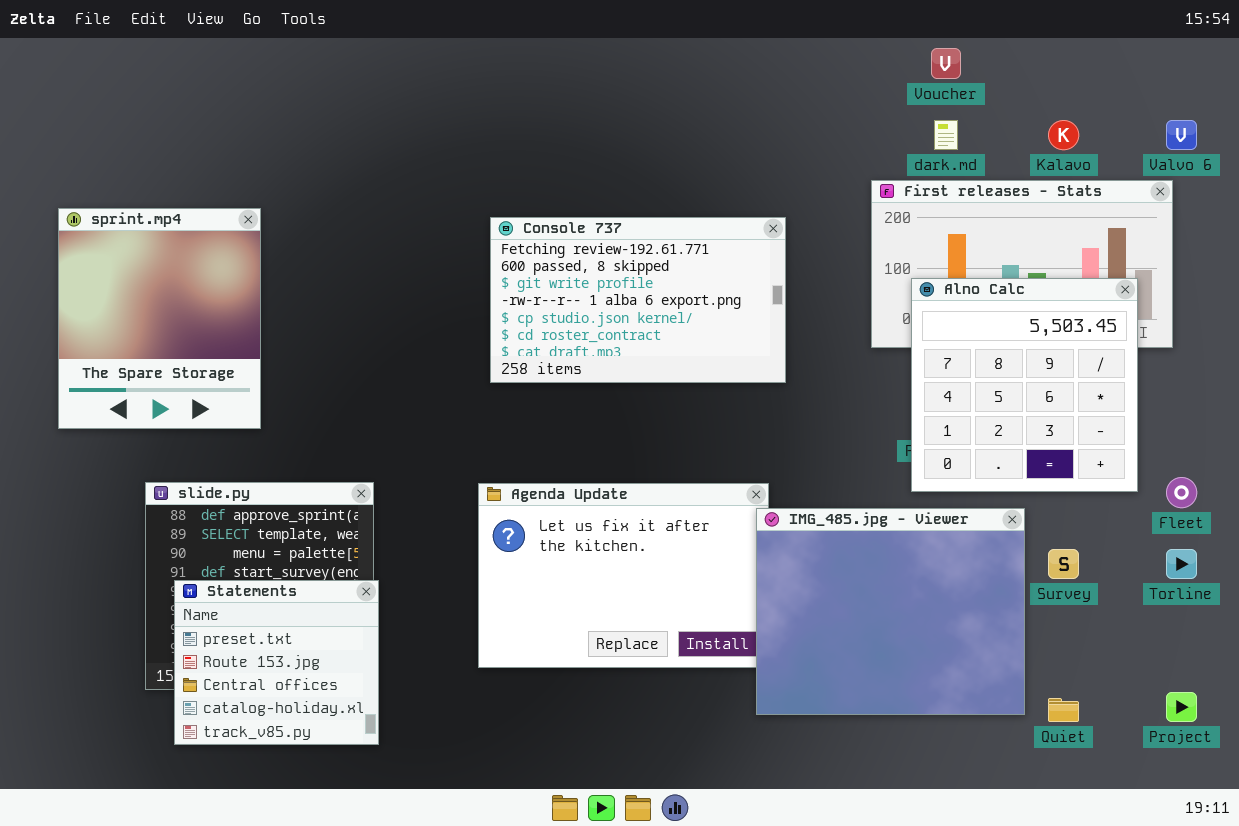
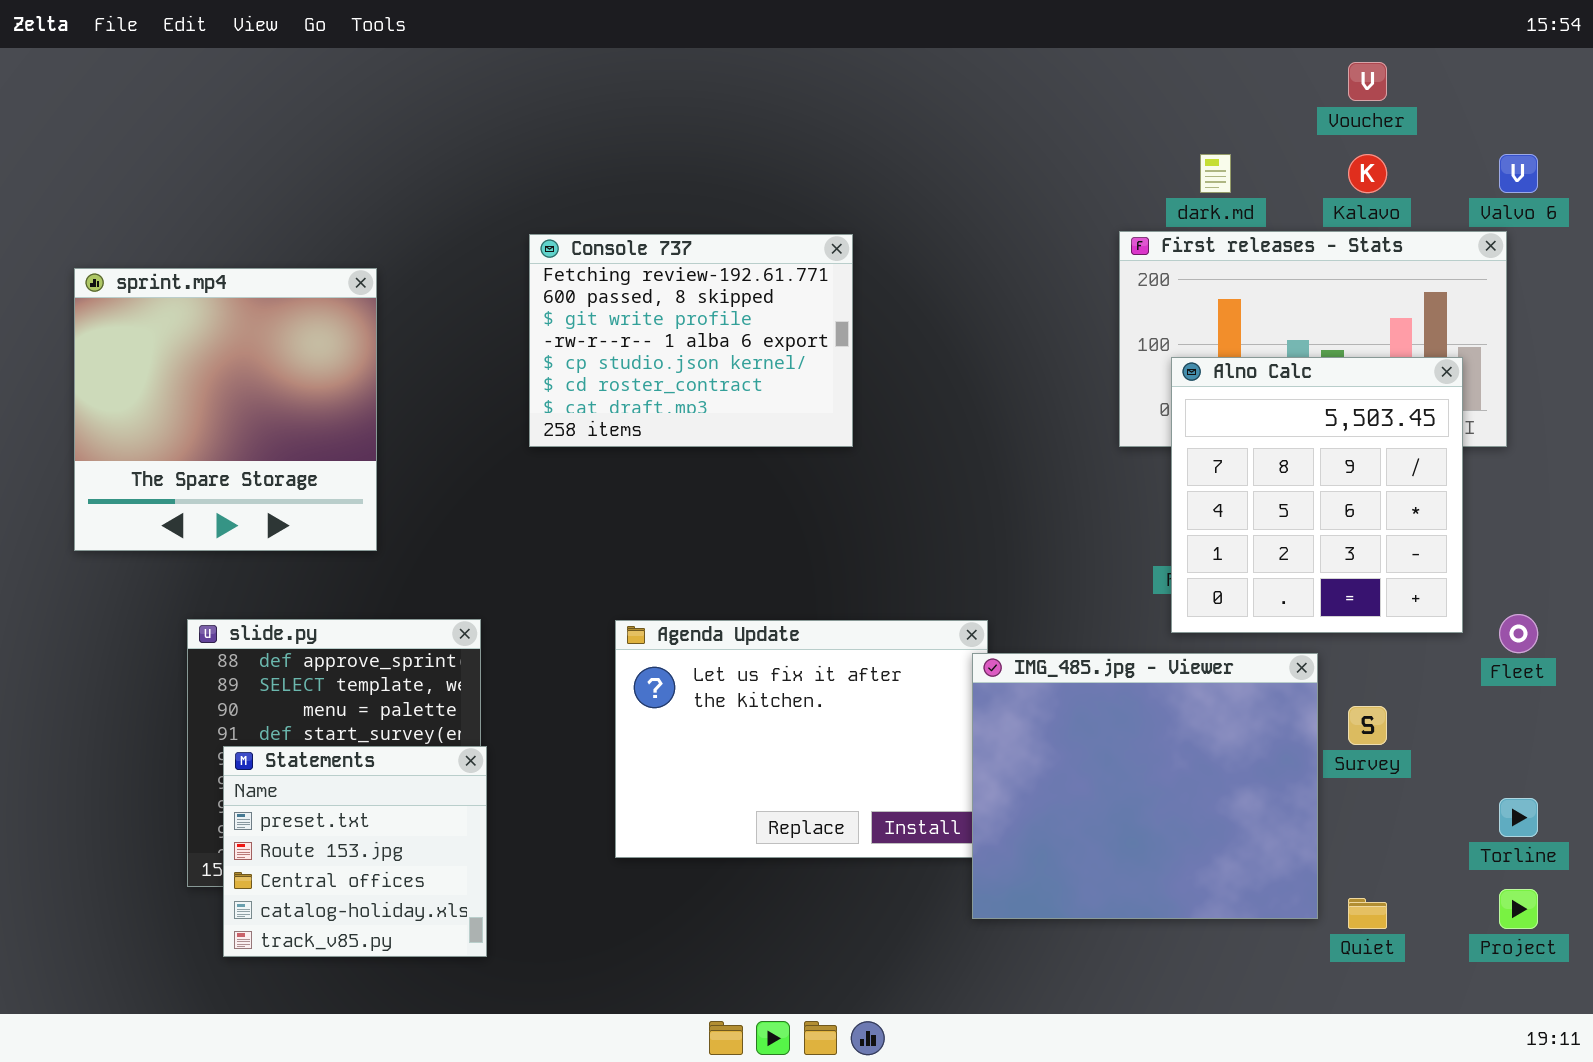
Voucher: [931,48,961,79] -> [1348,62,1387,101], moved
sprint.mp4: [58,208,261,429] -> [74,268,377,551], resized
Console 737: [490,217,786,383] -> [529,234,853,447], moved, resized
Torline: [1166,549,1197,579] -> [1499,798,1538,837], moved

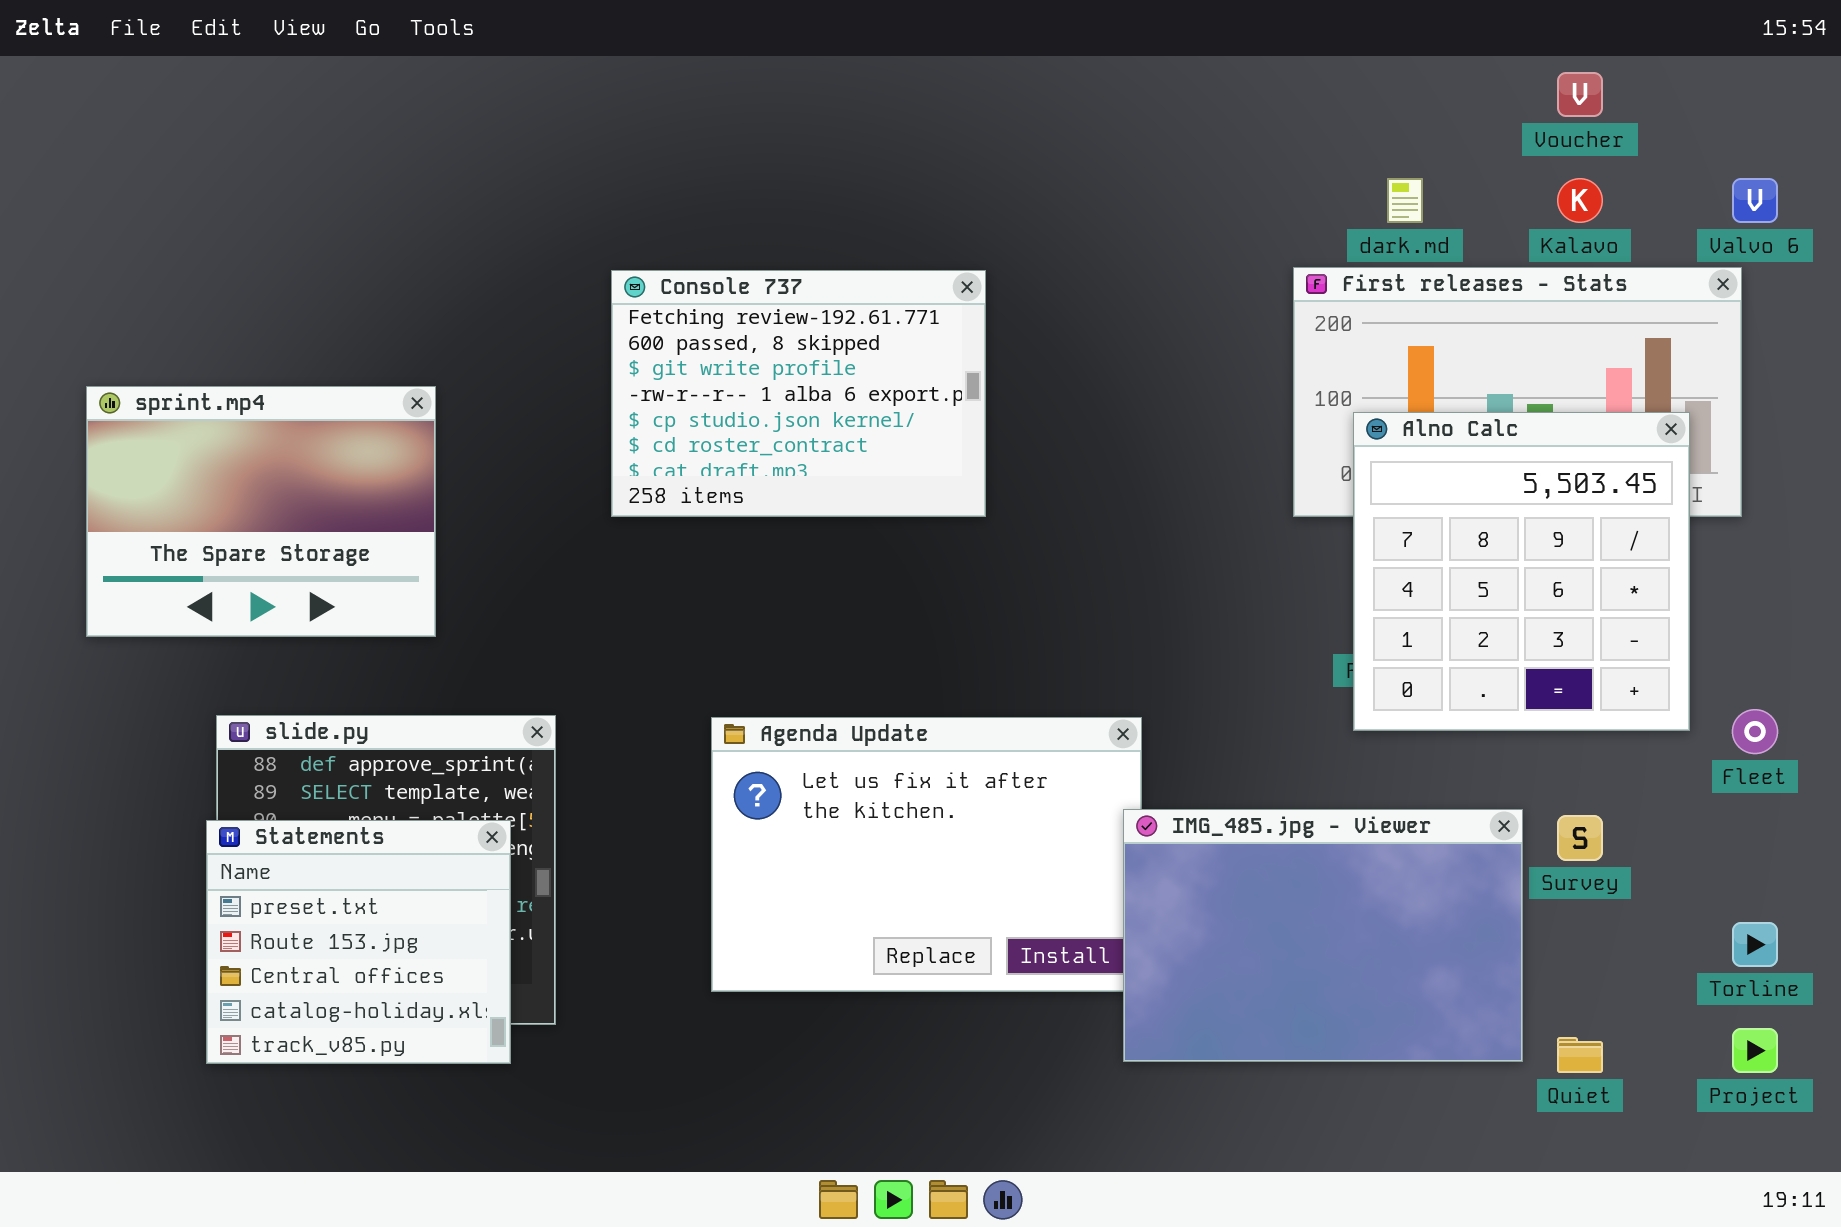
sprint.mp4: [74,268,377,551] -> [86,386,436,637], resized
IMG_485.jpg - Viewer: [972,653,1318,919] -> [1123,809,1523,1062], resized
Statements: [223,746,487,957] -> [206,820,511,1064], moved

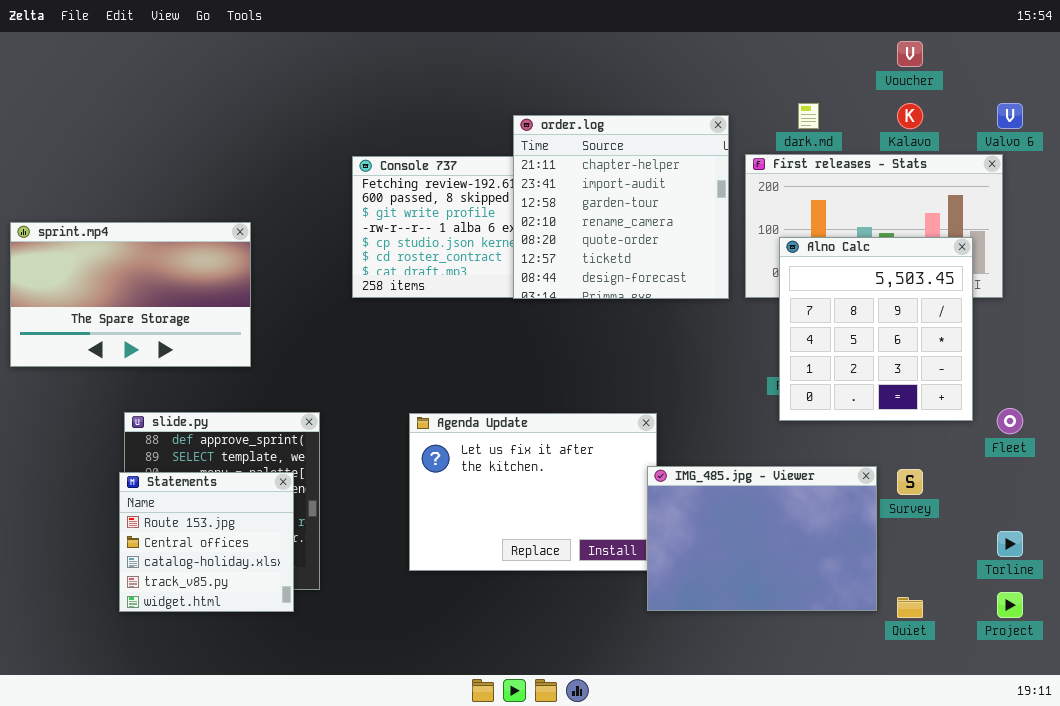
order.log: none -> [513,115,729,299], opened
sprint.mp4: [86,386,436,637] -> [10,222,251,367], resized
Statements: [206,820,511,1064] -> [119,472,294,612], scrolled down 1 row

